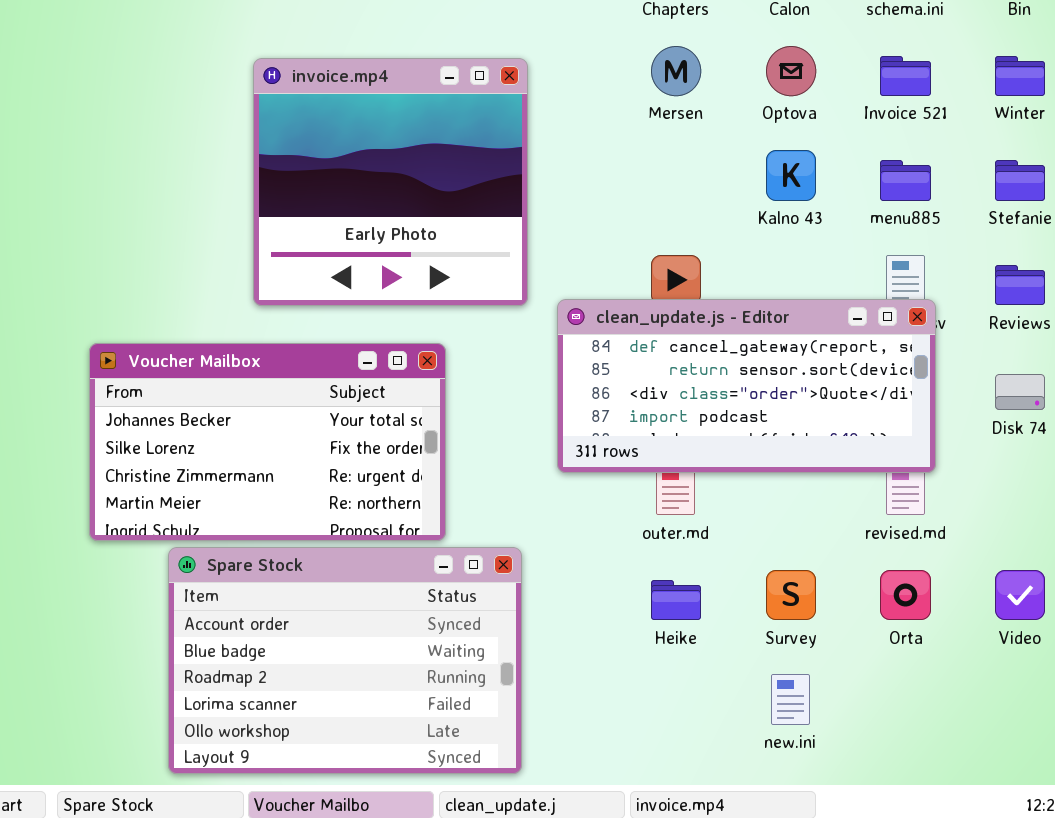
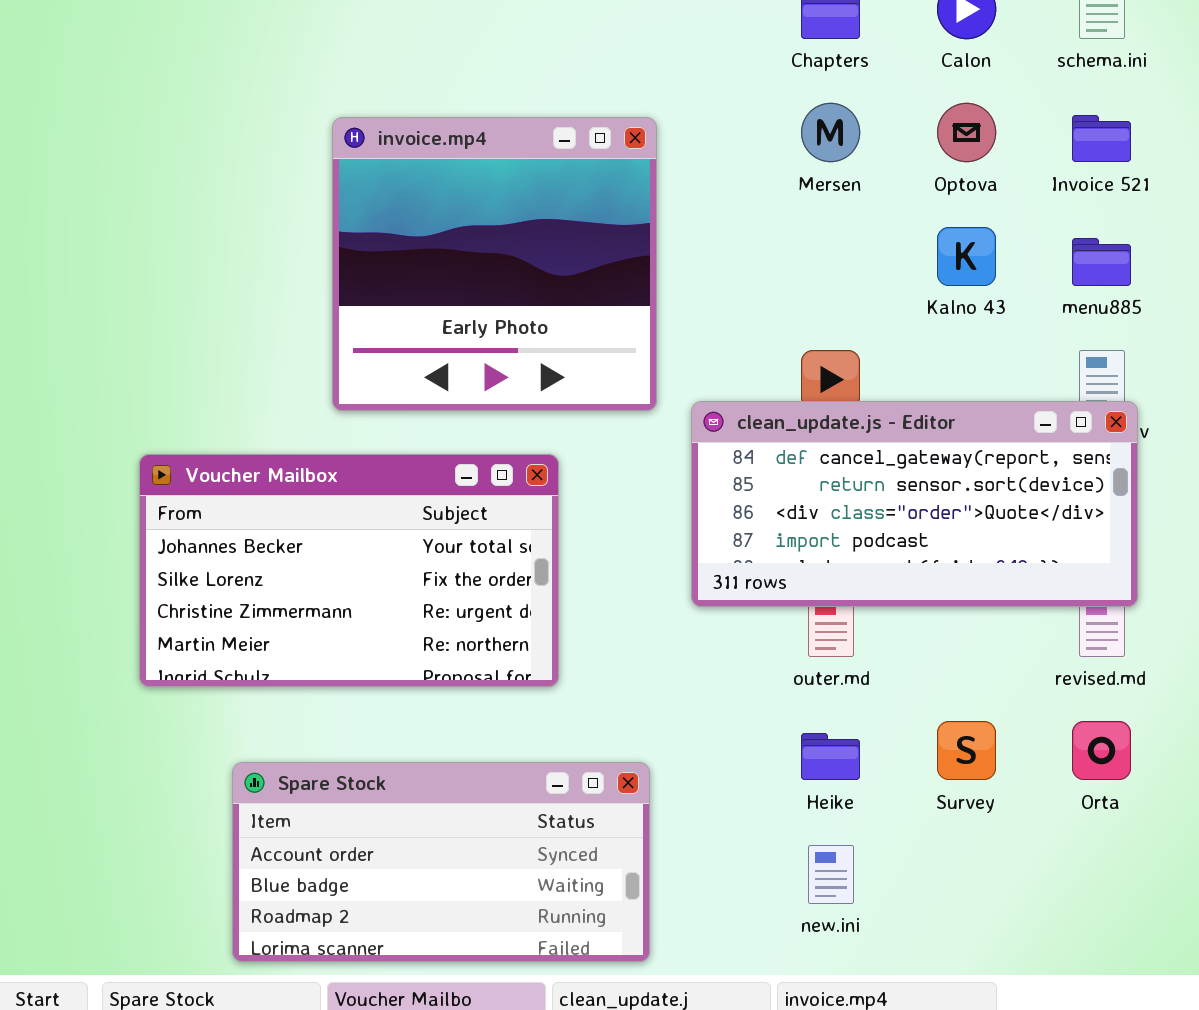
Spare Stock: [168,547,522,774] -> [232,762,650,962], resized
new.ini: [771,674,810,725] -> [808,845,854,904], moved

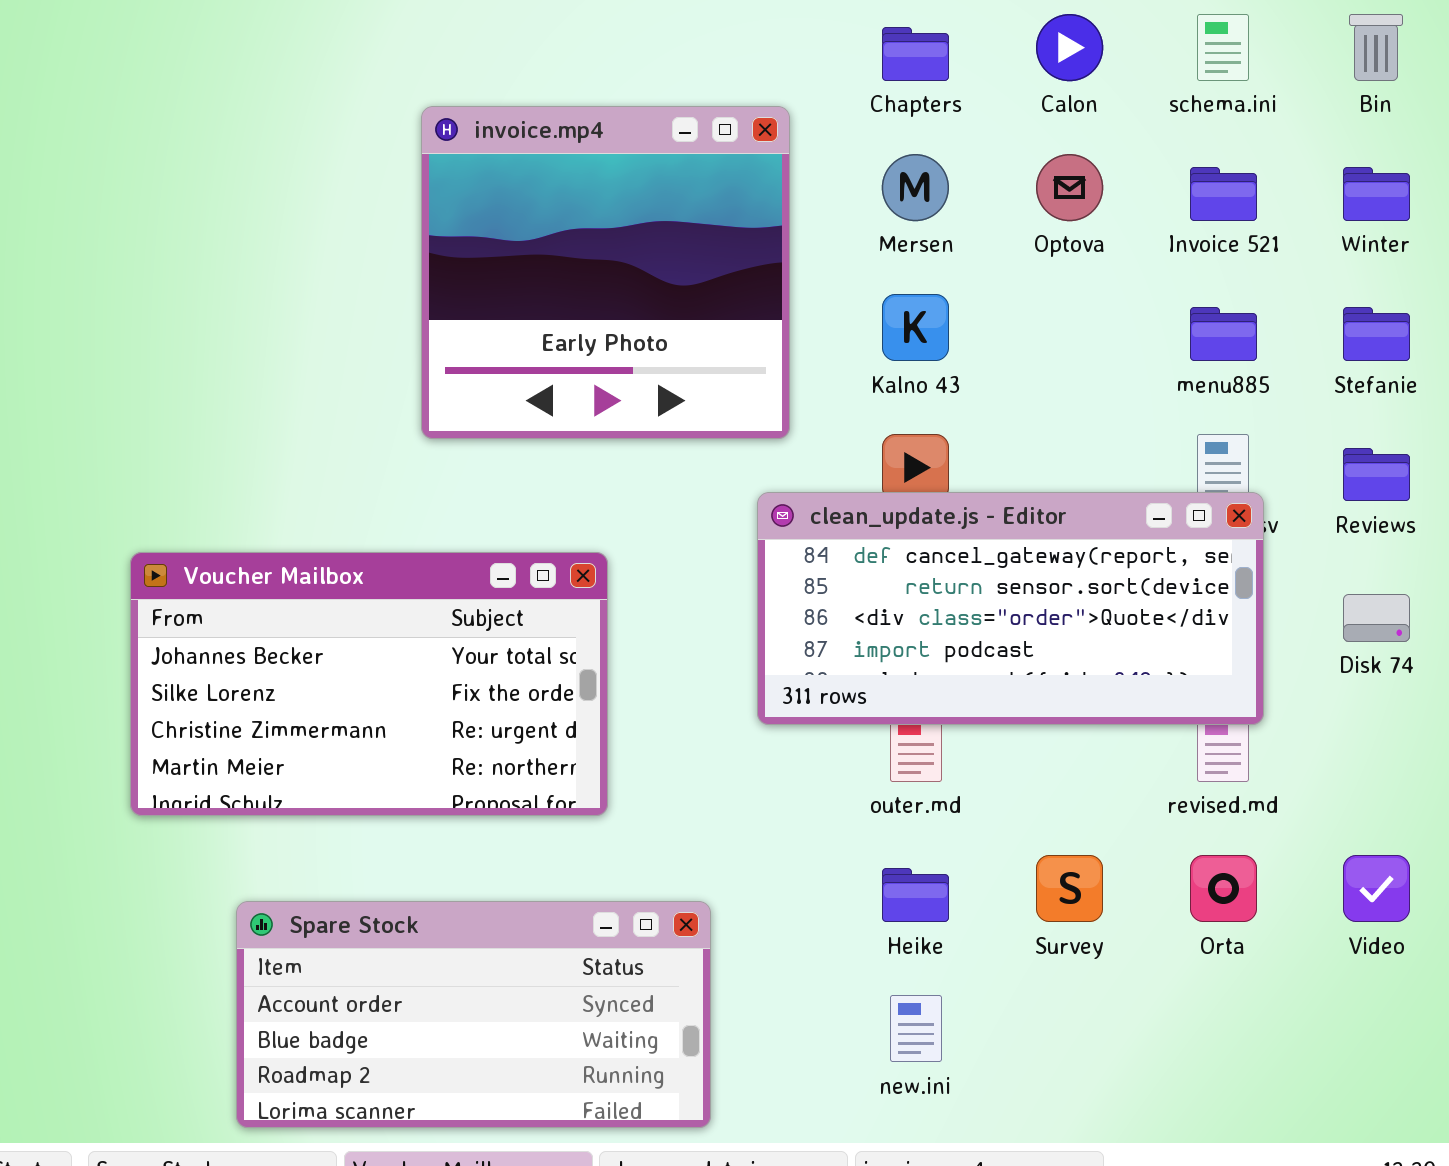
invoice.mp4: [332,117,657,411] -> [421,106,790,439], moved
Kalno 43: [937,227,996,286] -> [882,294,949,361], moved

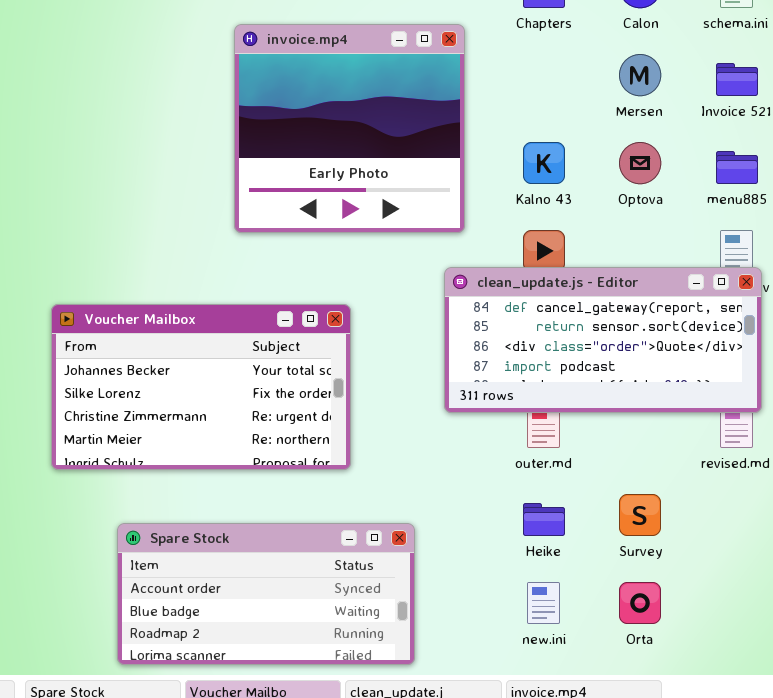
Mersen: [882,154,949,221] -> [619,54,661,96], moved
Optova: [1036,154,1103,221] -> [619,142,661,184], moved
Orta: [1190,855,1257,922] -> [619,582,661,624], moved

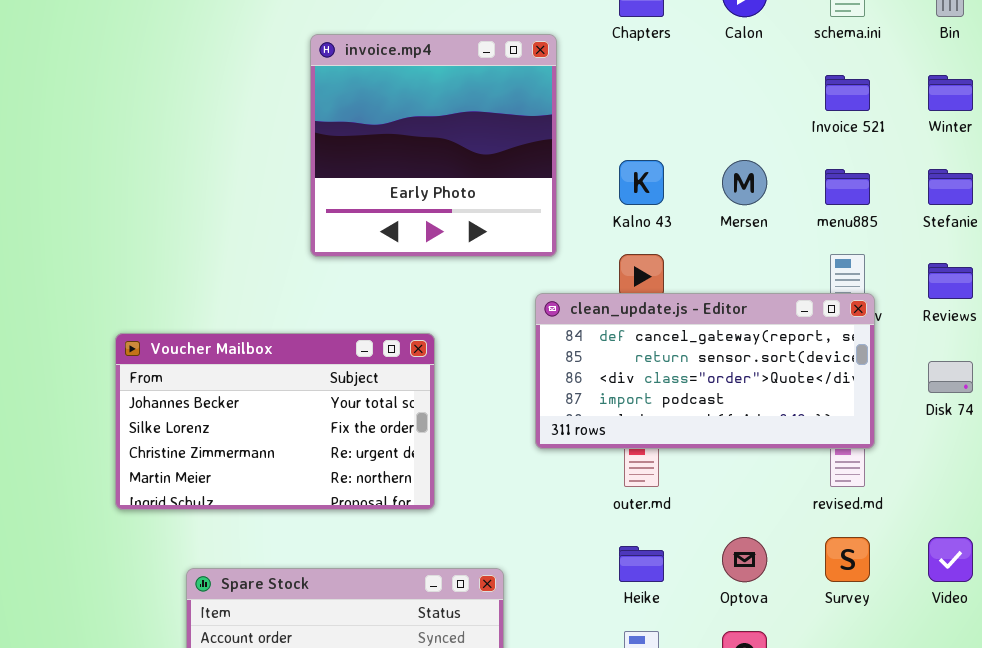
Mersen: [619,54,661,96] -> [722,160,767,205], moved
Optova: [619,142,661,184] -> [722,537,767,582], moved
Survey: [619,494,661,536] -> [825,537,870,582], moved

